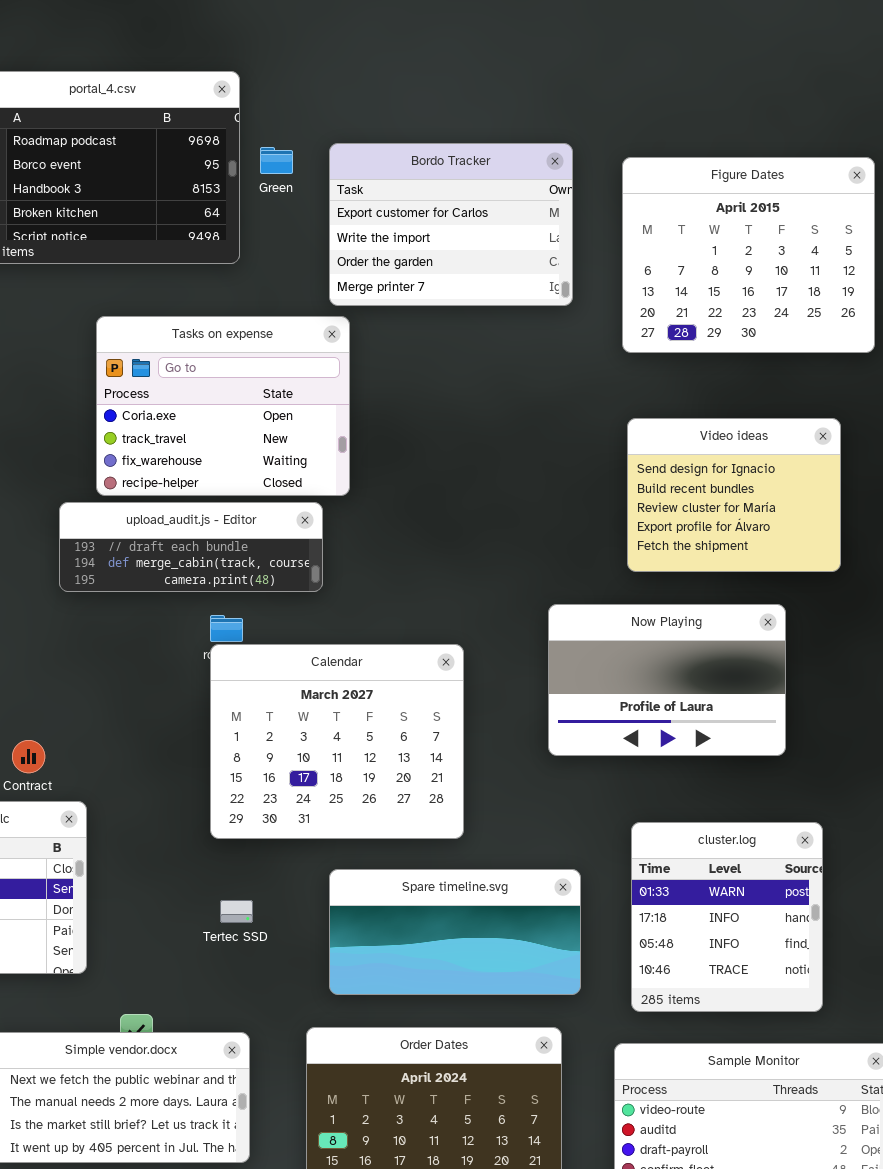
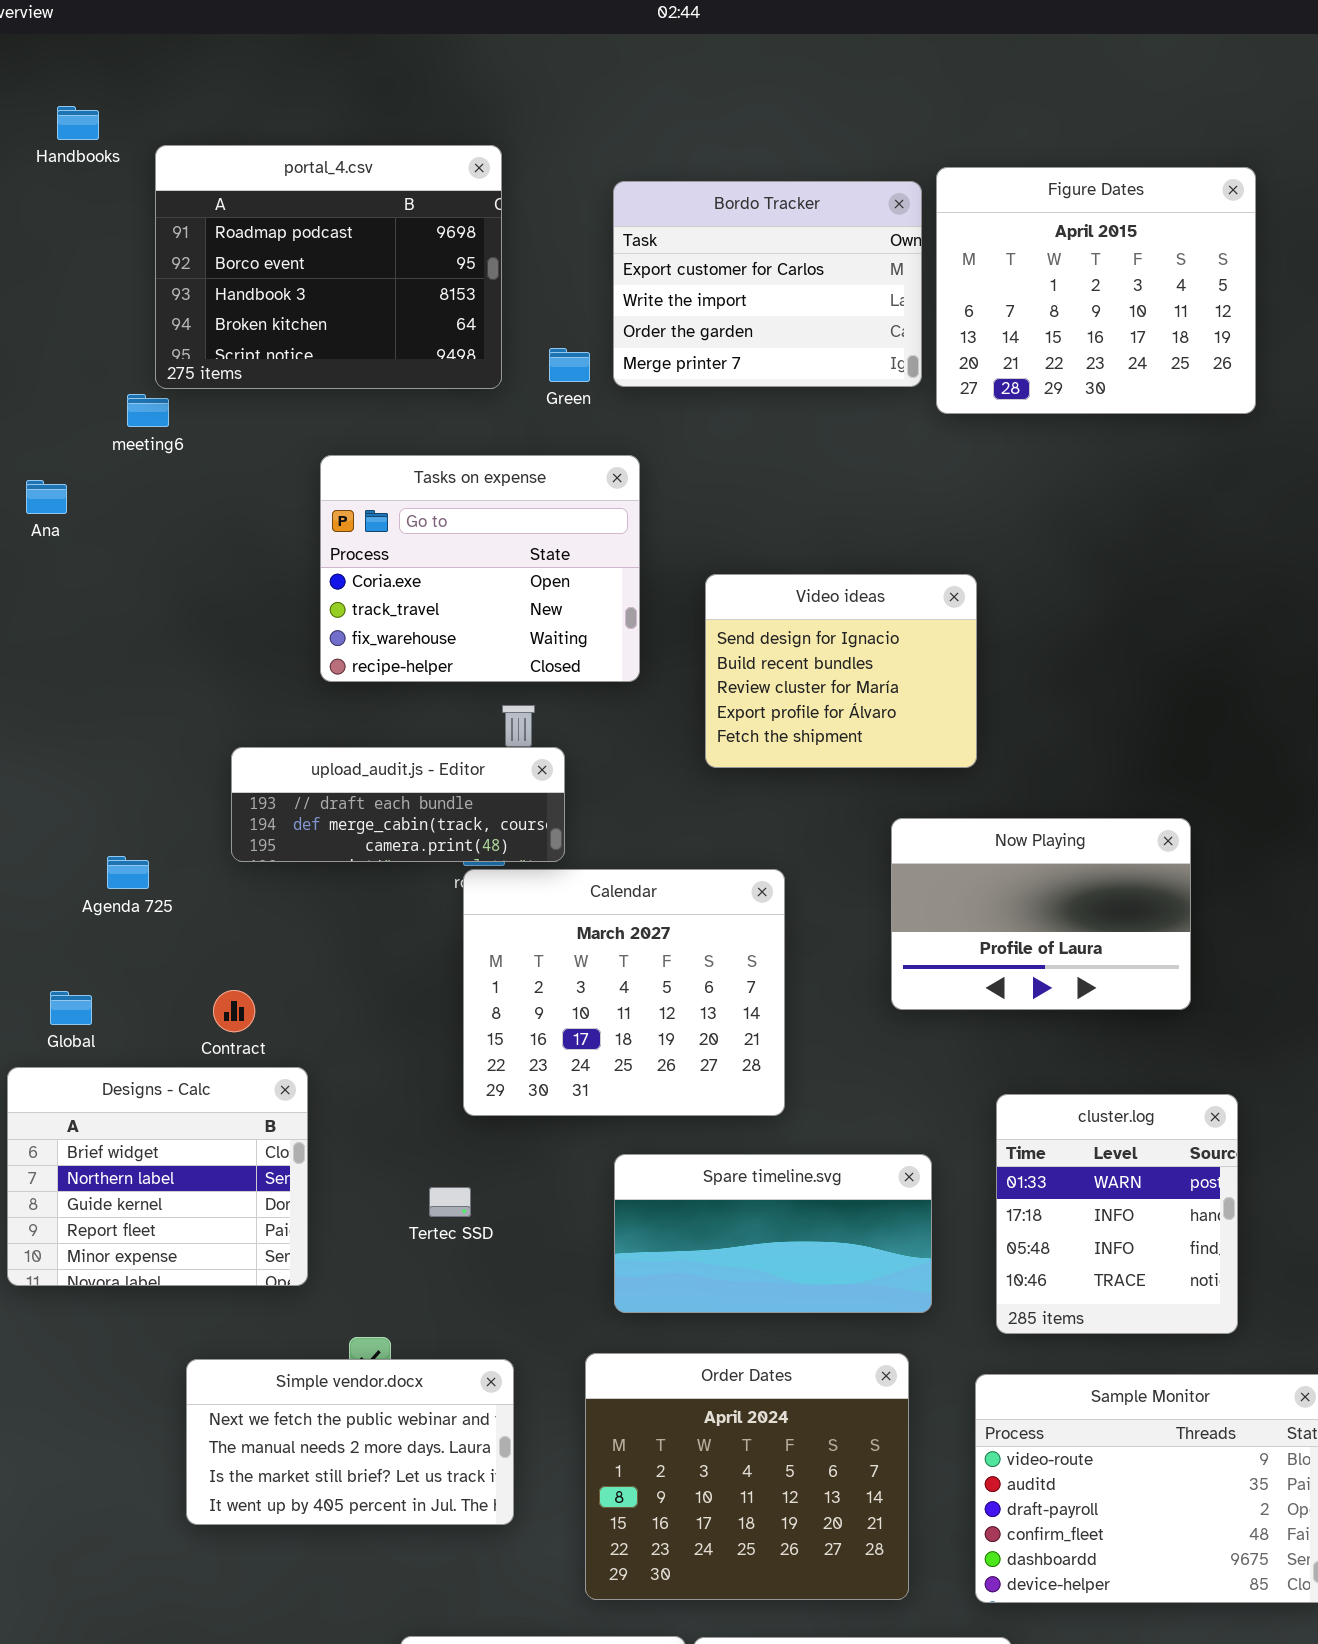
Bordo Tracker: [329,143,573,306] -> [613,181,922,387], moved
Green: [260,147,293,174] -> [549,348,590,382], moved
Figure Dates: [622,157,875,353] -> [936,167,1256,414], moved
Video ideas: [627,418,841,572] -> [705,574,977,768], moved
upload_audit.js - Editor: [59,502,323,592] -> [231,747,565,862], moved
Tertec SSD: [220,900,253,923] -> [429,1187,471,1217], moved

